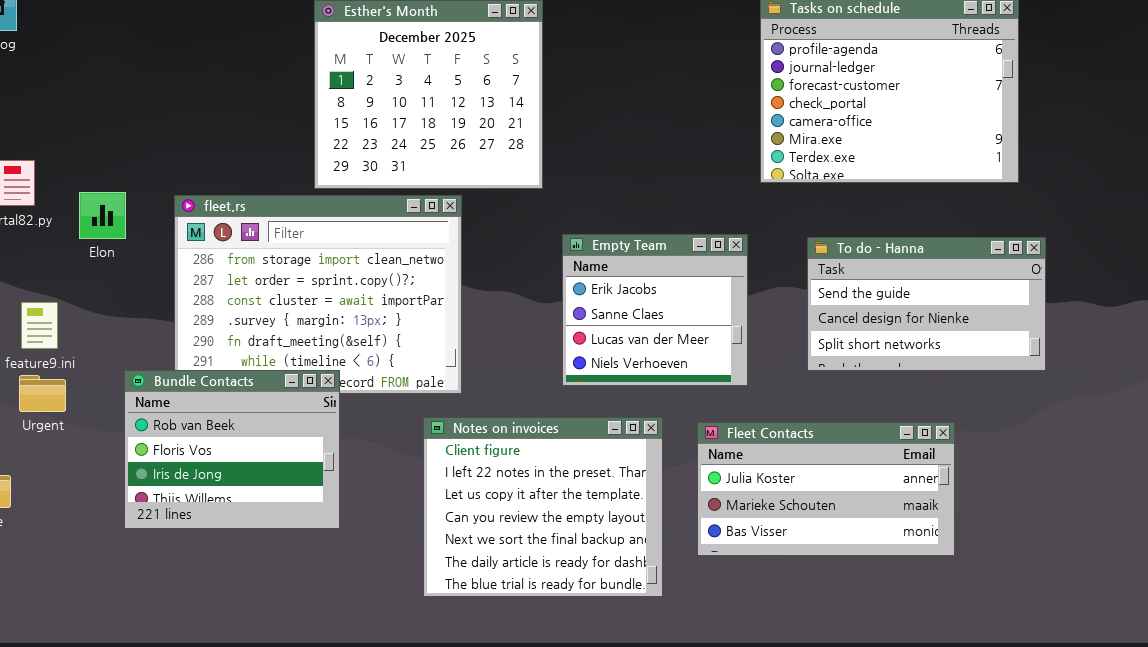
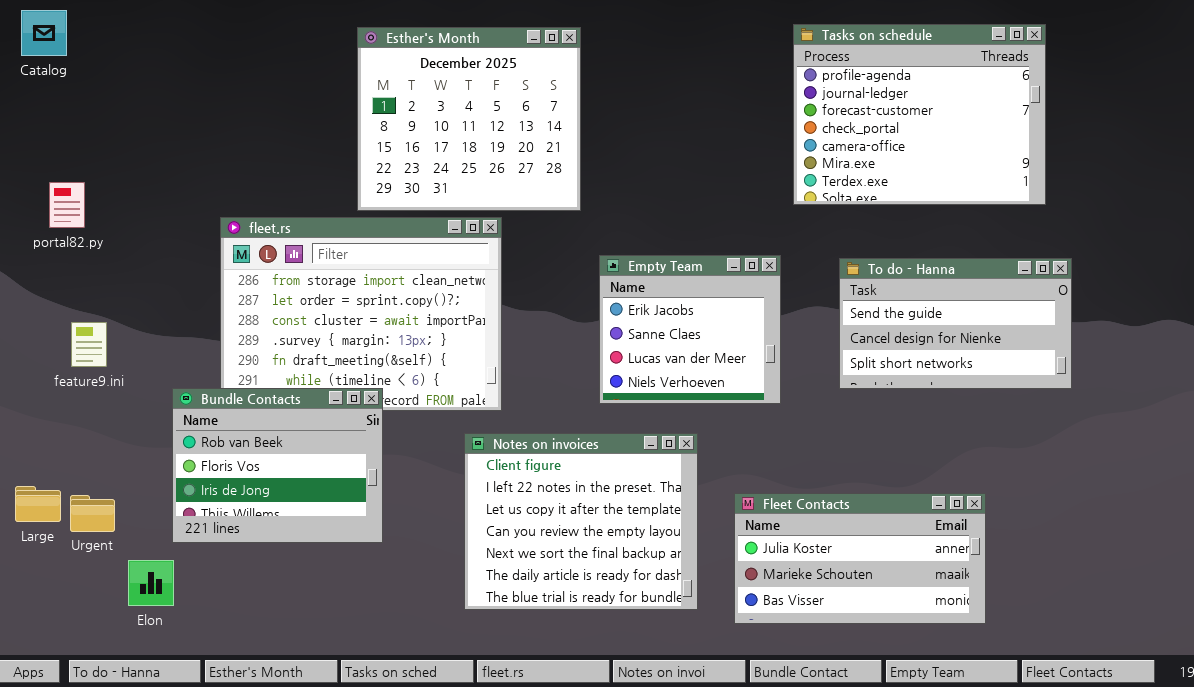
Elon: [79,192,126,239] -> [128,560,174,606], moved
Urgent: [19,375,66,412] -> [70,495,115,532], moved
Fleet Contacts: [697,422,955,556] -> [734,493,986,624], moved

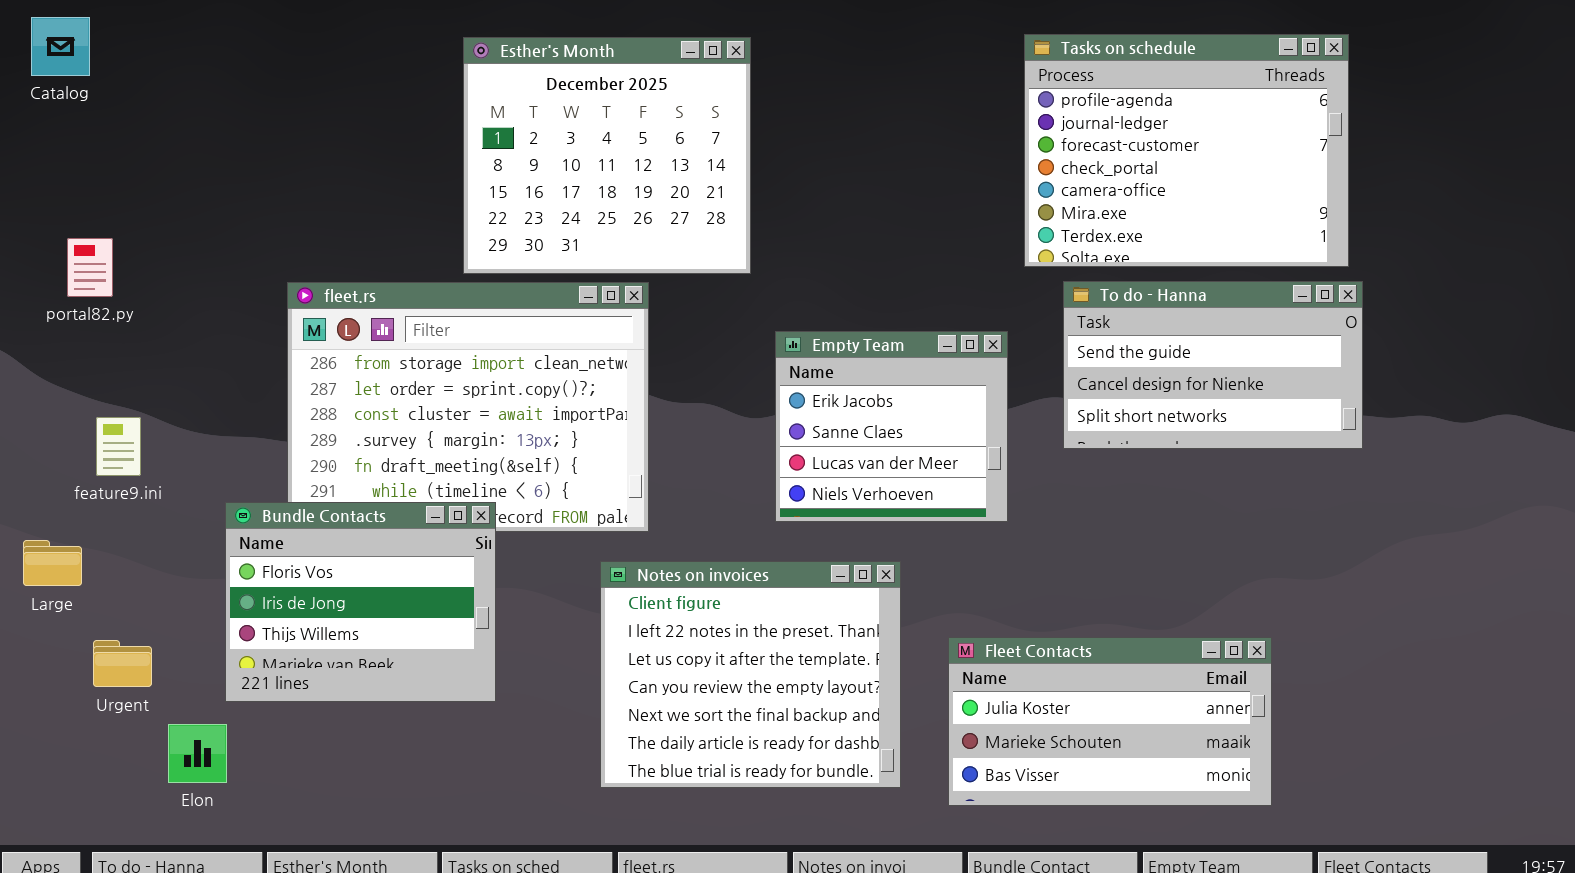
To do - Hanna: [839,258,1072,389] -> [1063,281,1363,449], moved
Bundle Contacts: [172,388,383,543] -> [225,502,496,702], scrolled down 1 row
Large: [15,486,61,522] -> [23,540,82,586], moved

